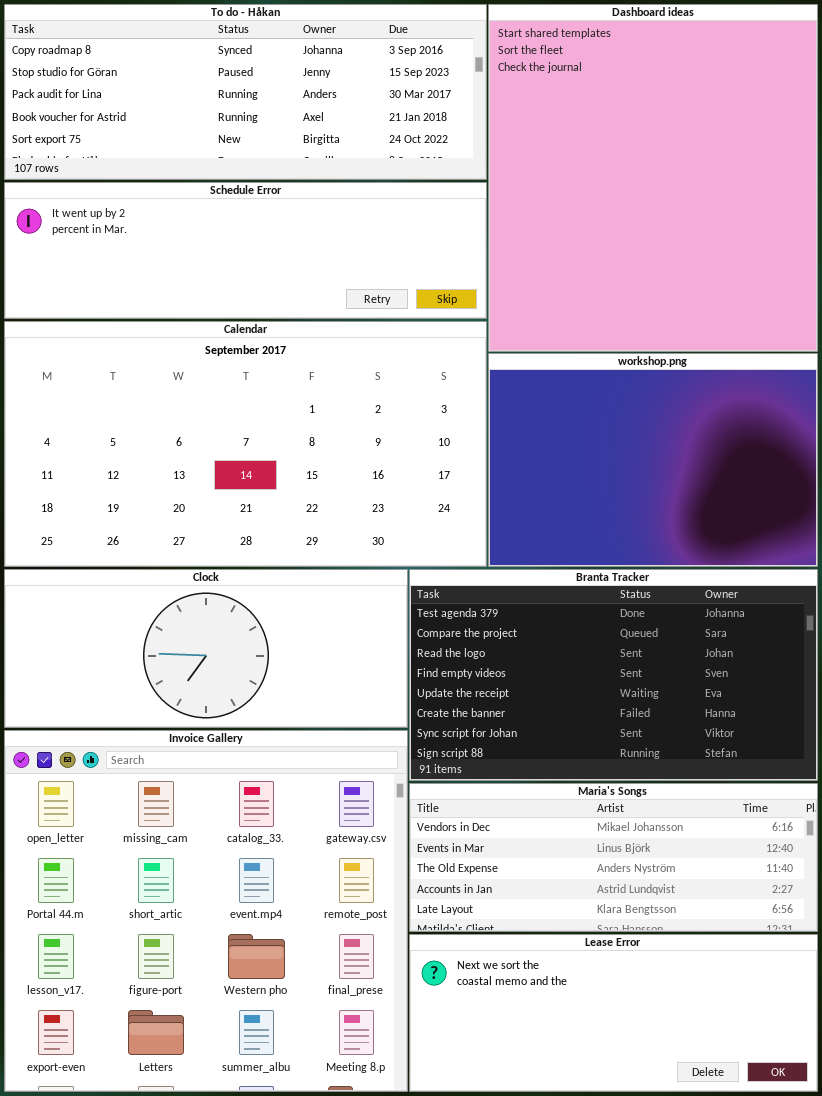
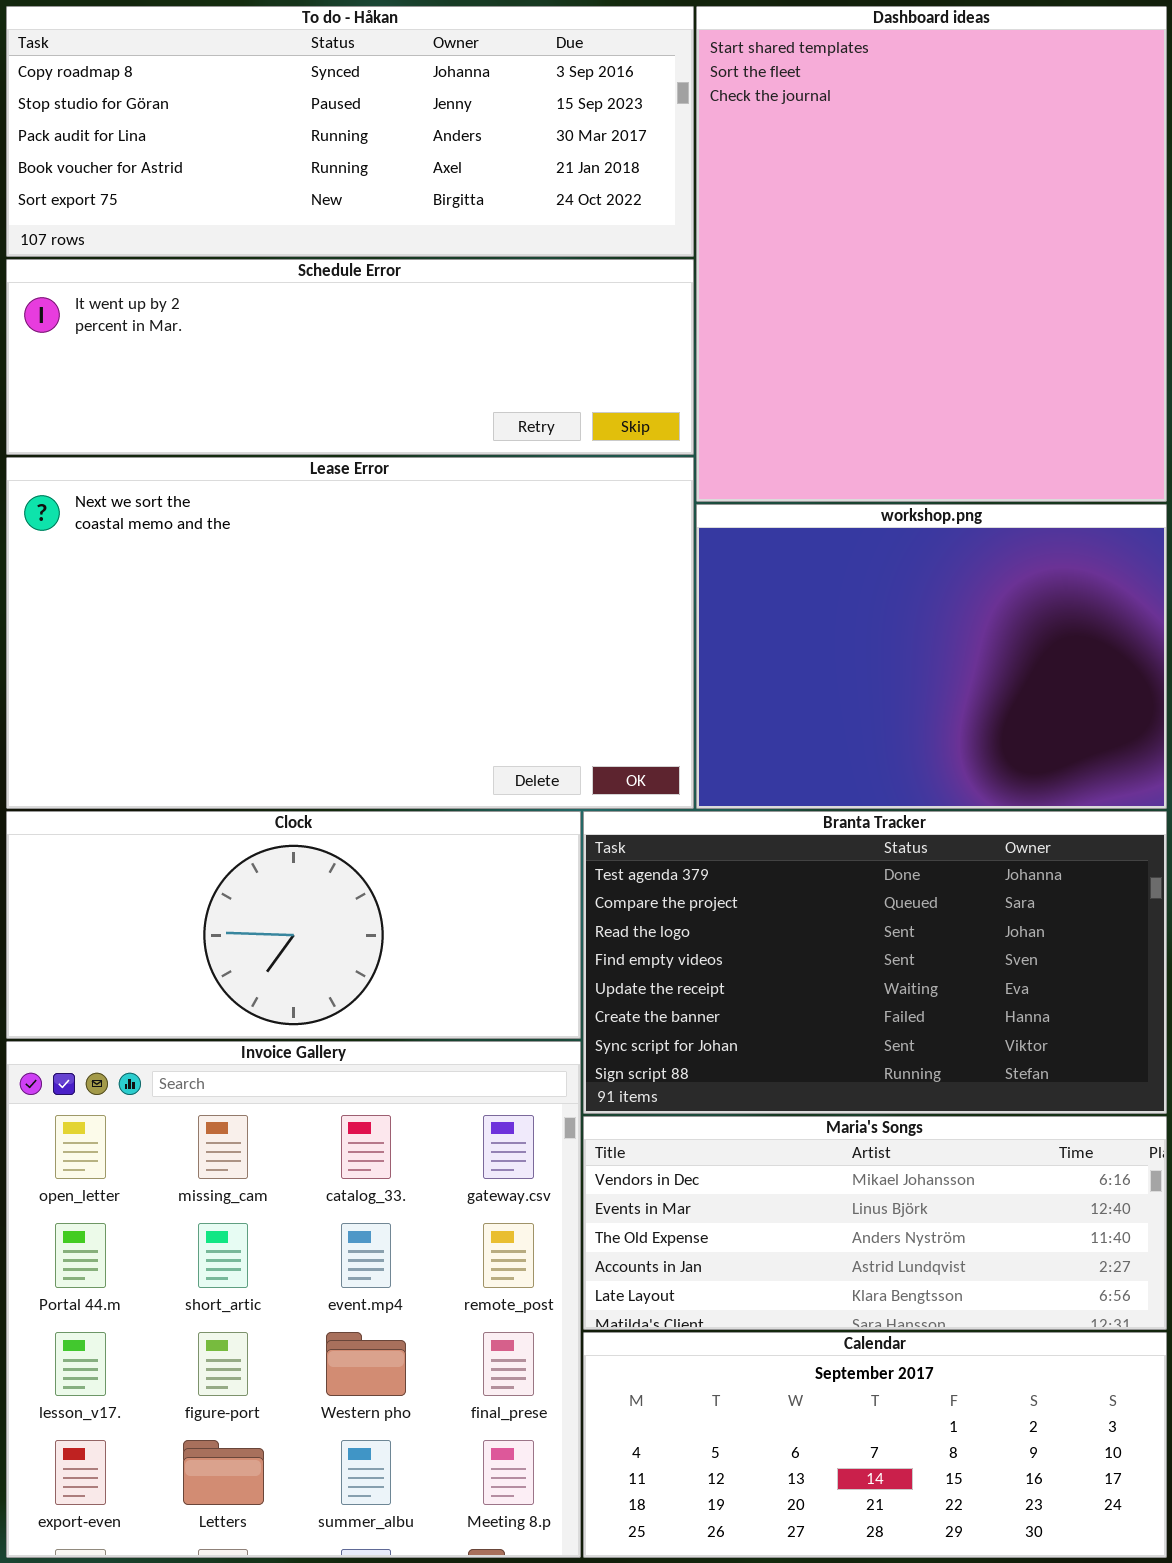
Calendar: [4,321,487,567] -> [583,1332,1167,1558], moved, resized
Lease Error: [409,934,818,1092] -> [6,457,694,809], moved, resized

